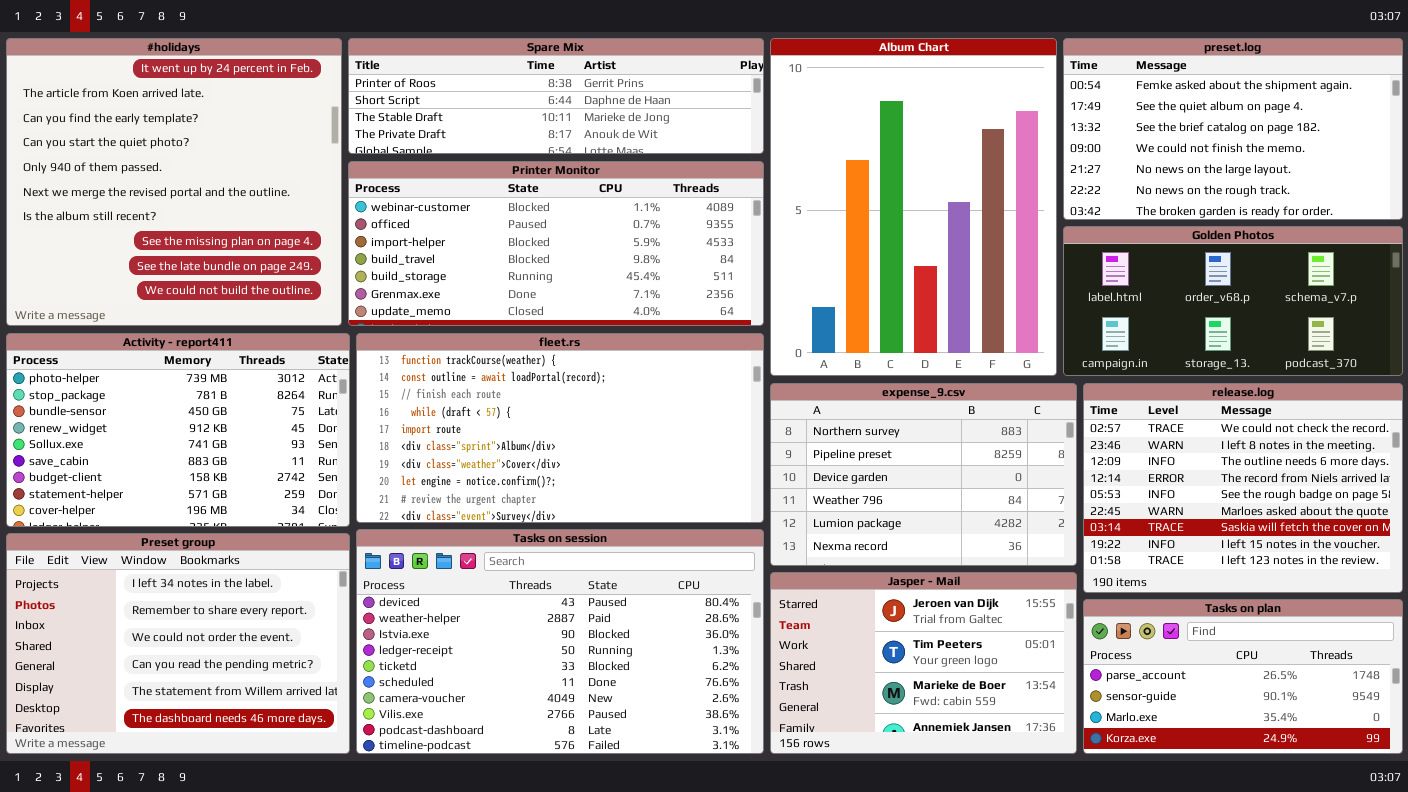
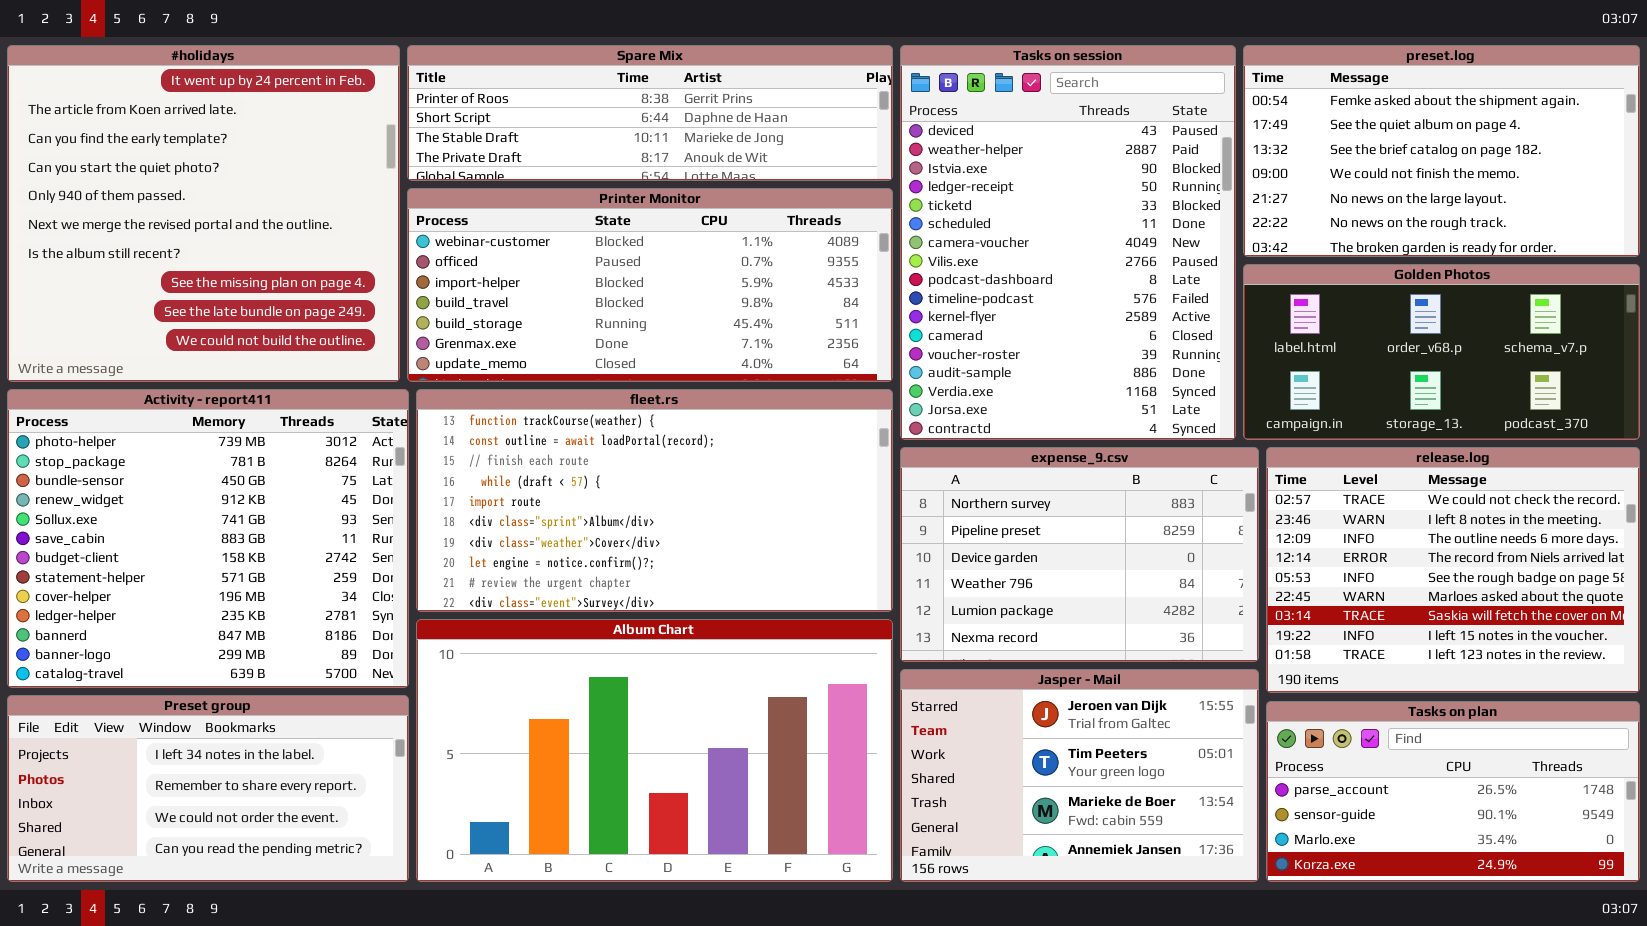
Album Chart: [770,38,1057,376] -> [416,619,893,882], moved, resized
Activity - report411: [6,333,350,527] -> [7,389,409,688], resized
Tasks on session: [356,529,764,754] -> [900,45,1236,440], moved, resized
Preset group: [6,533,350,754] -> [7,695,409,882], resized

